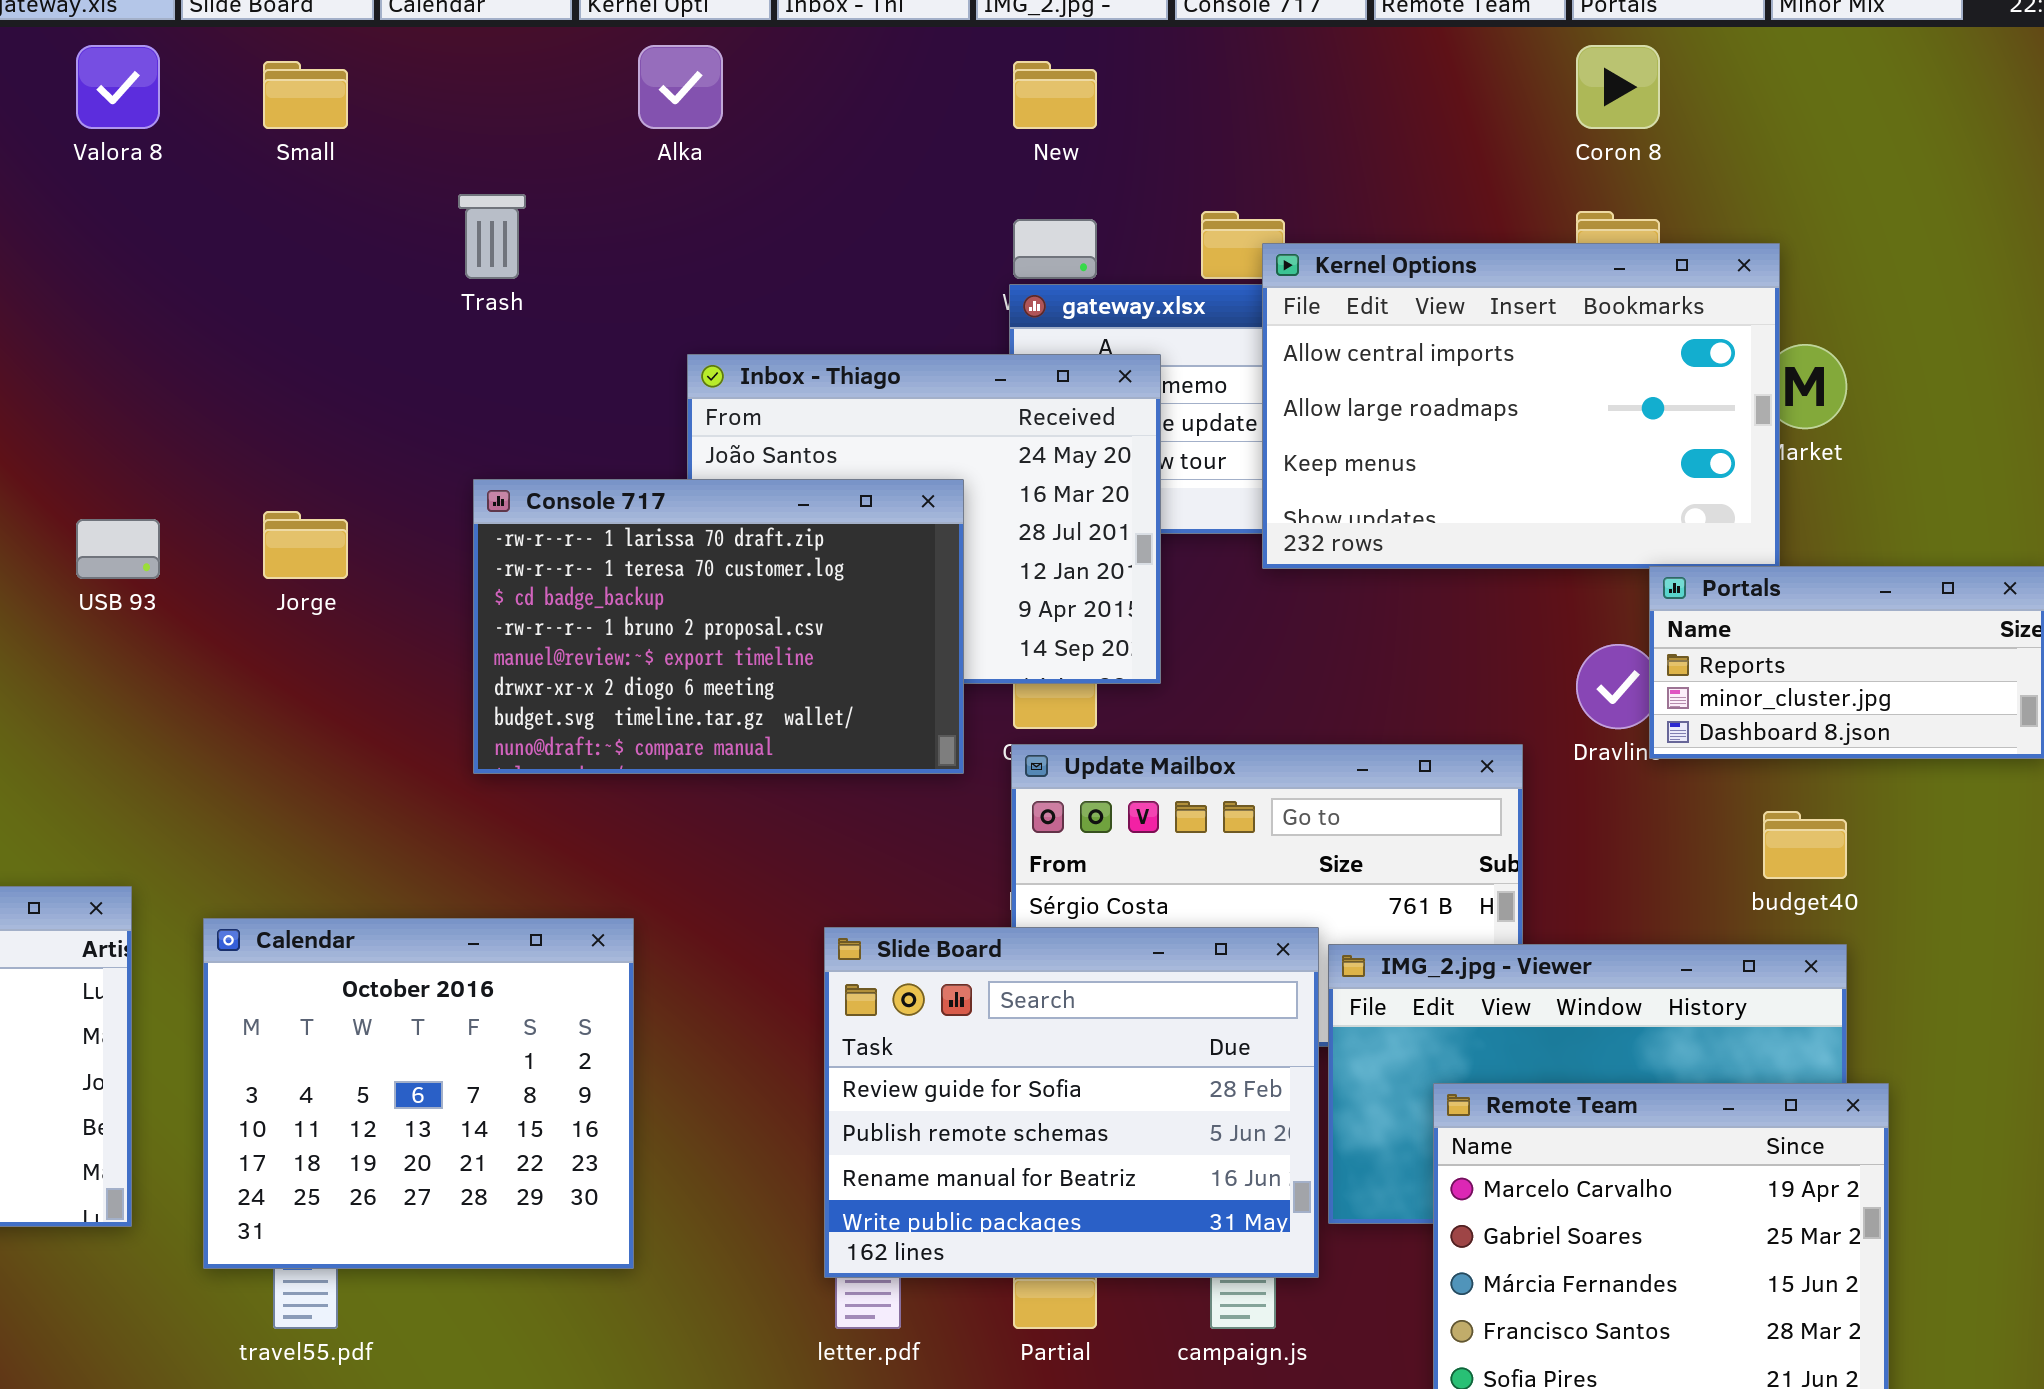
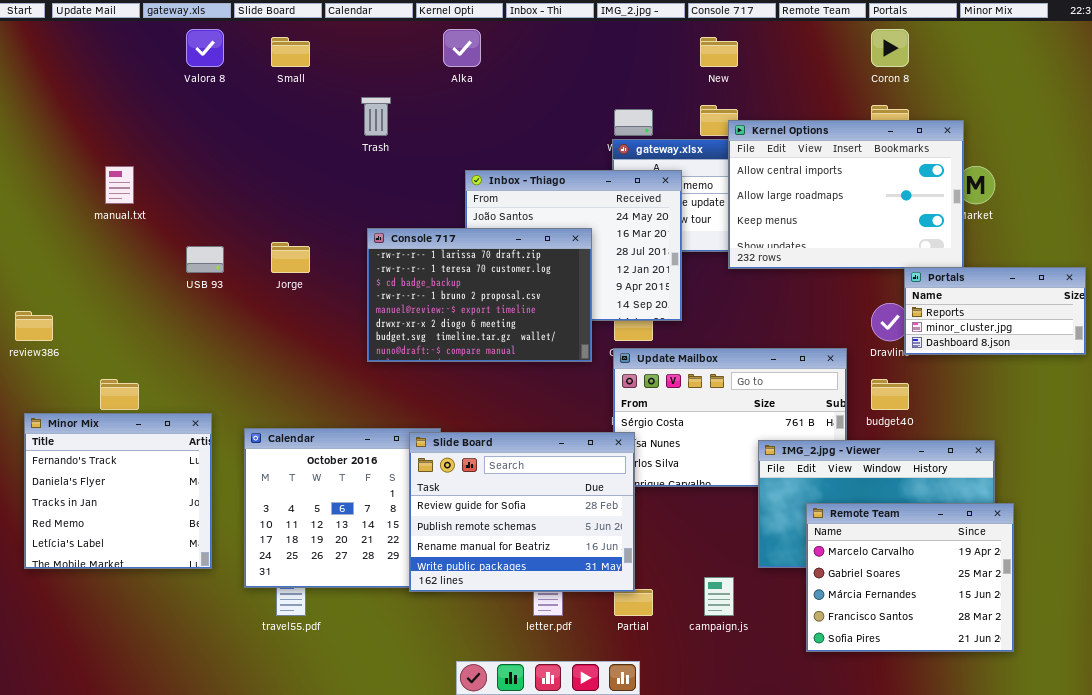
New: [1013,61,1097,129] -> [700,37,738,67], moved
budget40: [1763,811,1847,879] -> [871,379,909,410], moved
Slide Board: [824,927,1319,1278] -> [409,432,635,592], moved

